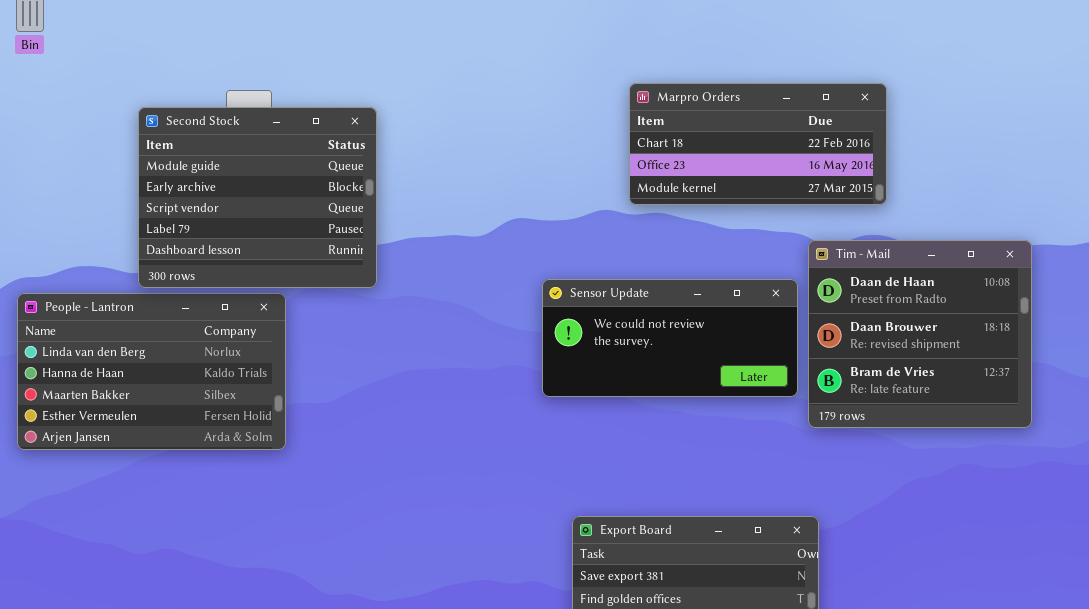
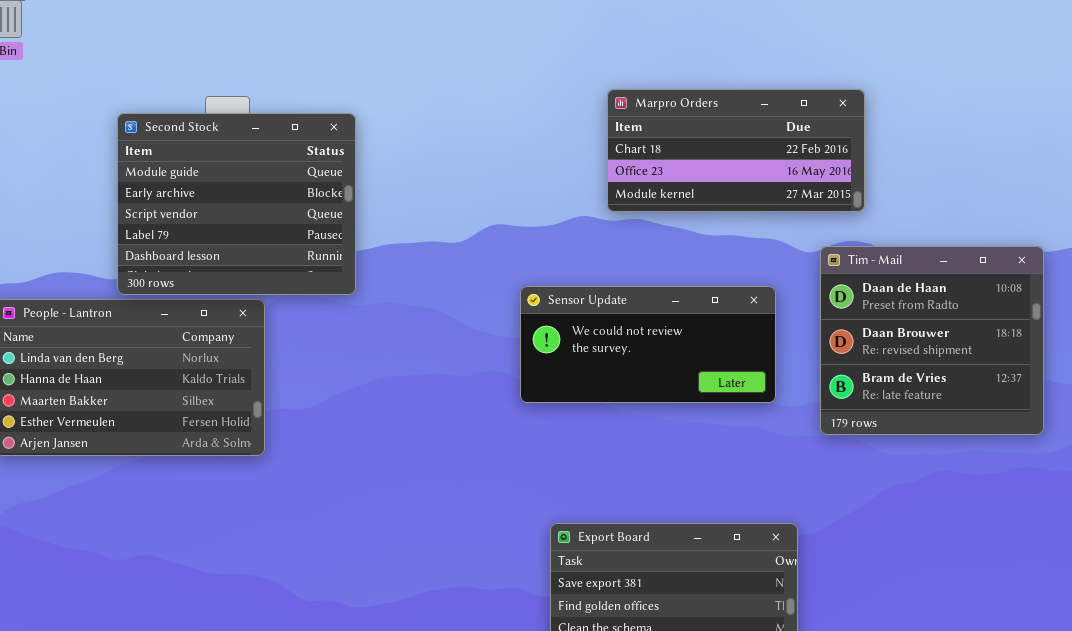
Tim - Mail: [808,240,1032,428] -> [820,246,1044,435], moved

